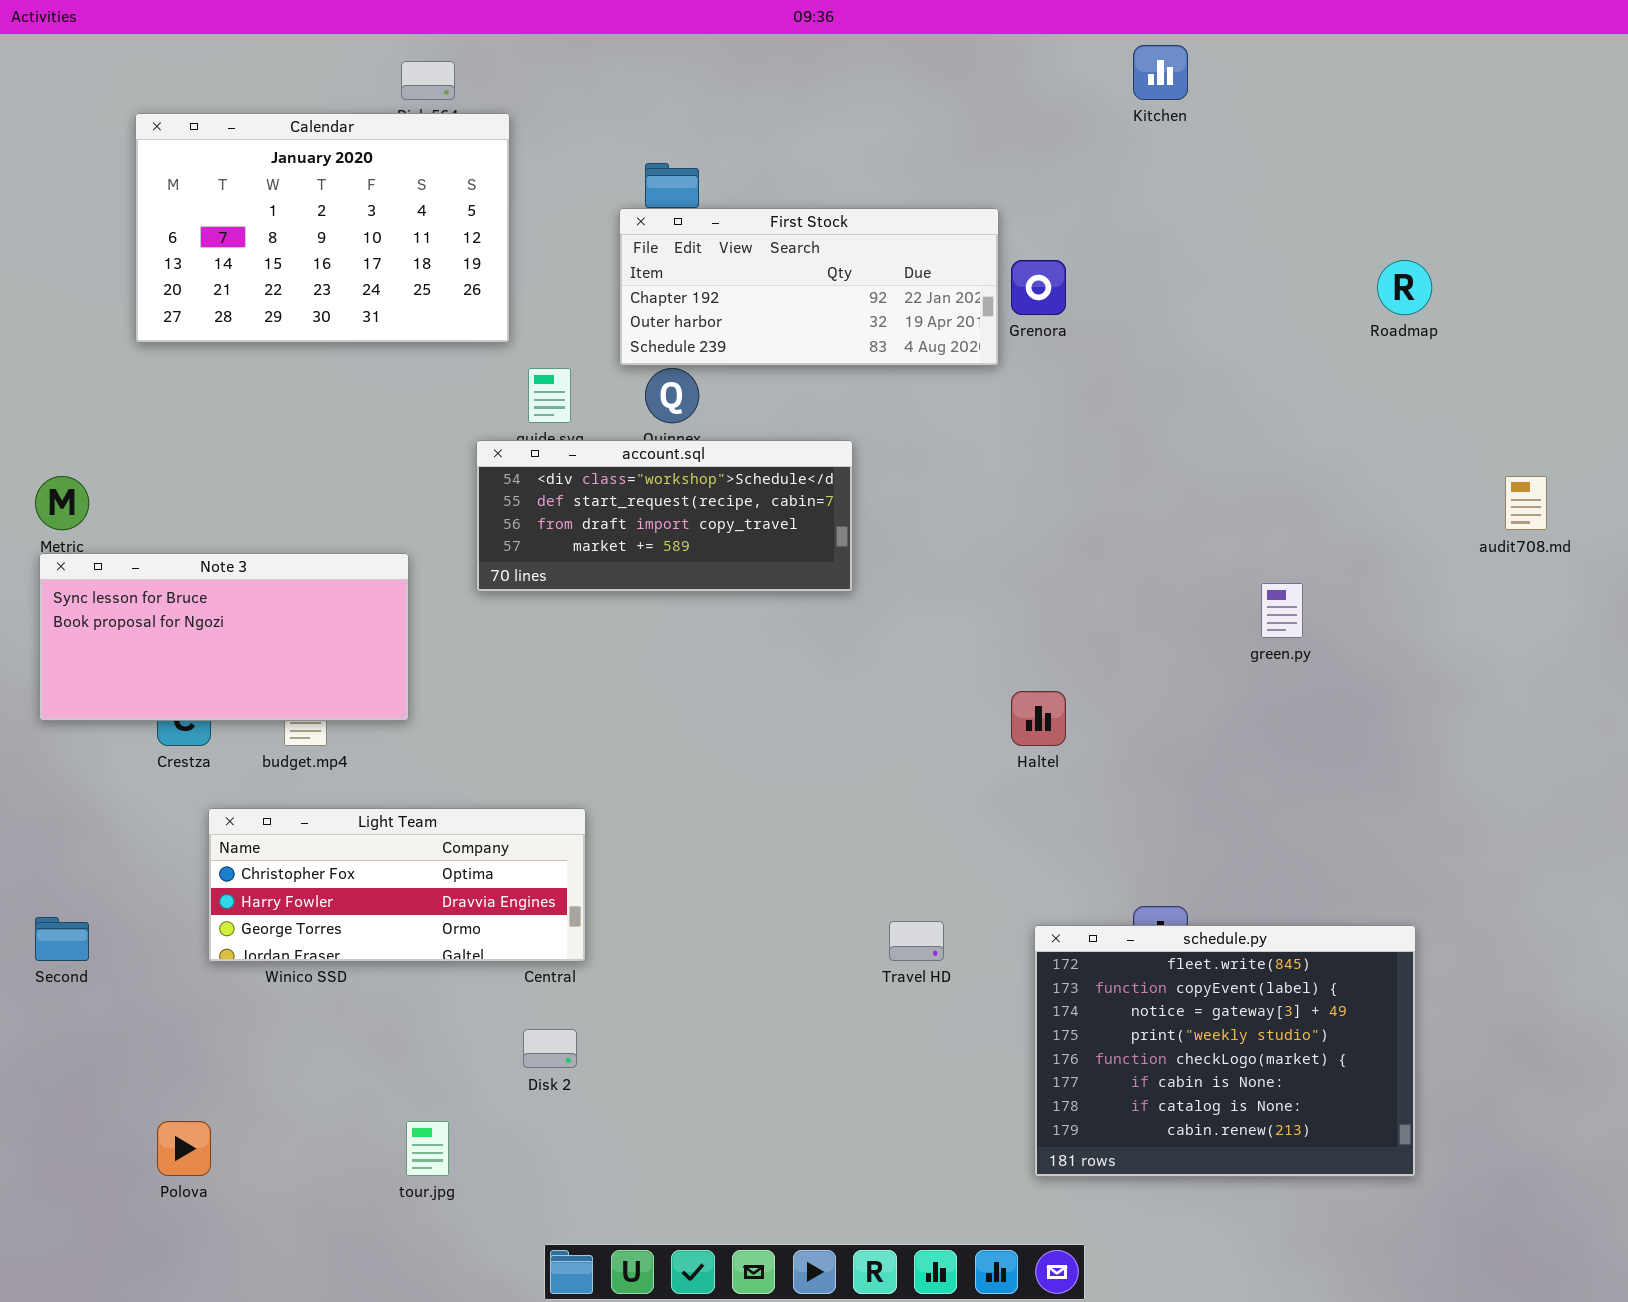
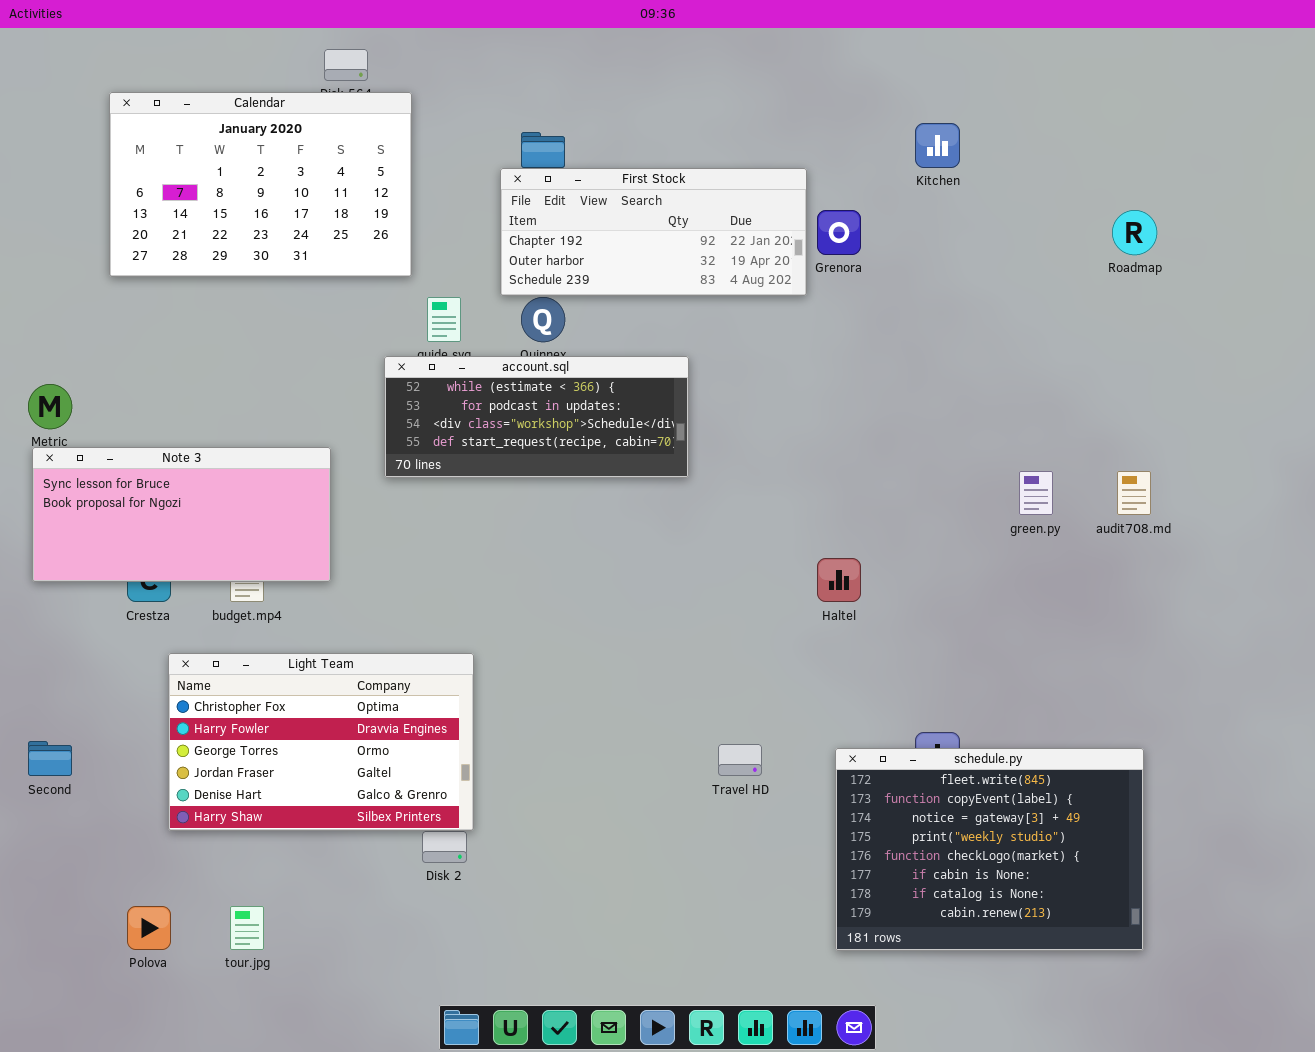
Kitchen: [1133,45,1188,100] -> [915,123,960,168], moved
account.sql: [476,440,853,592] -> [384,356,689,478], scrolled up 2 rows
audit708.md: [1505,476,1547,530] -> [1117,471,1151,515], moved
Light Team: [208,808,586,962] -> [168,653,474,831], resized
tour.jpg: [406,1121,449,1176] -> [230,906,264,950], moved

